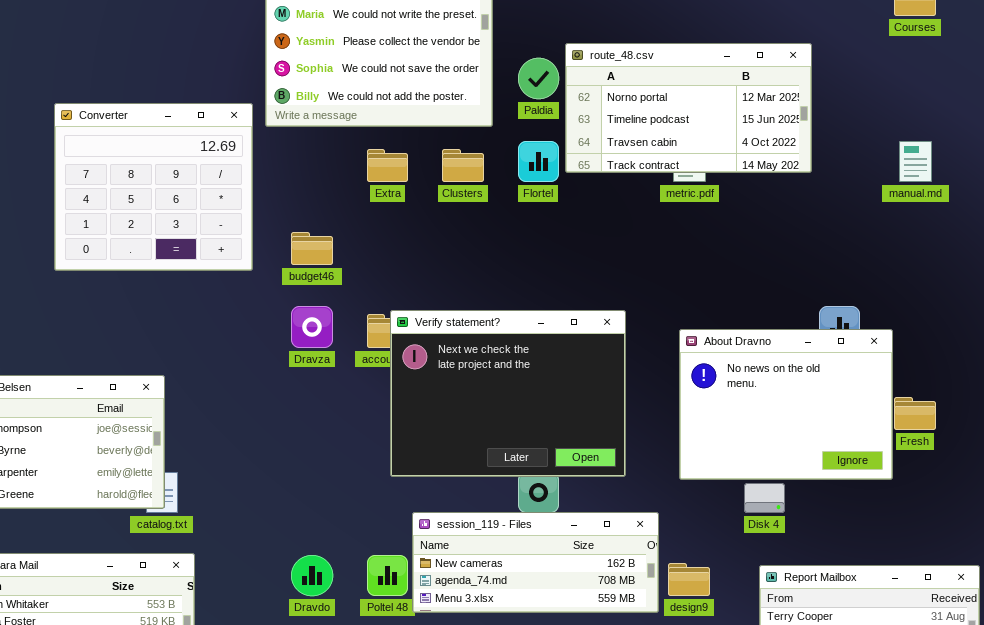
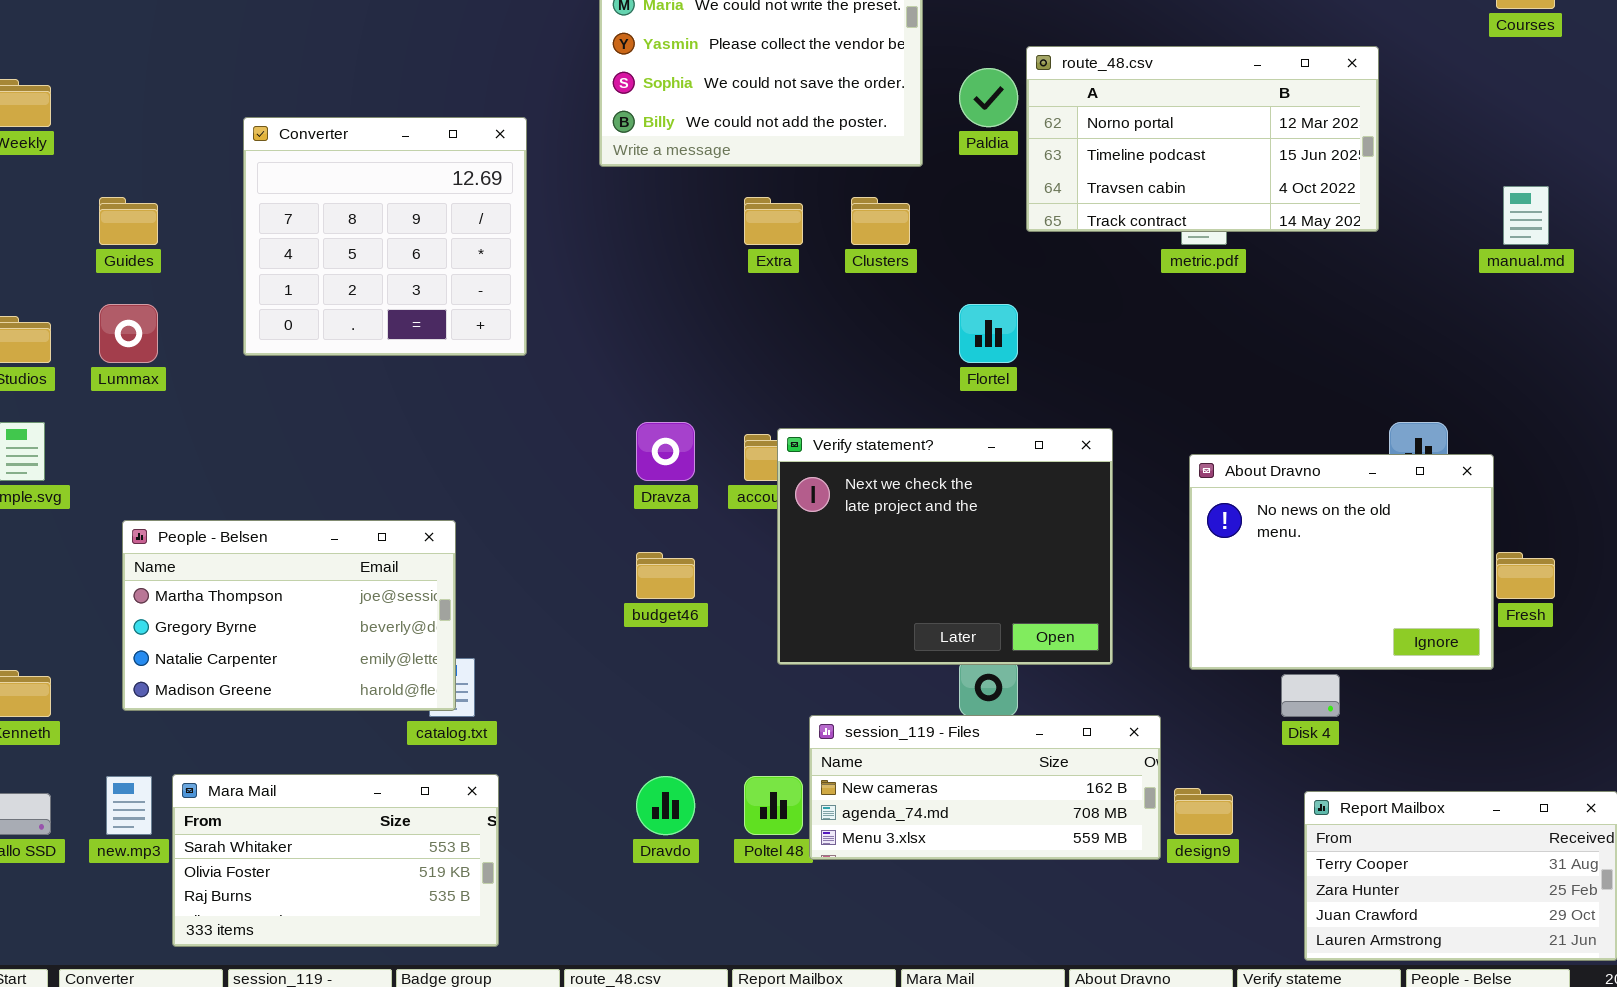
Converter: [54,103,253,271] -> [243,117,527,356], moved
Flortel: [518,141,559,182] -> [959,304,1018,363], moved
budget46: [291,232,333,265] -> [636,552,695,599], moved

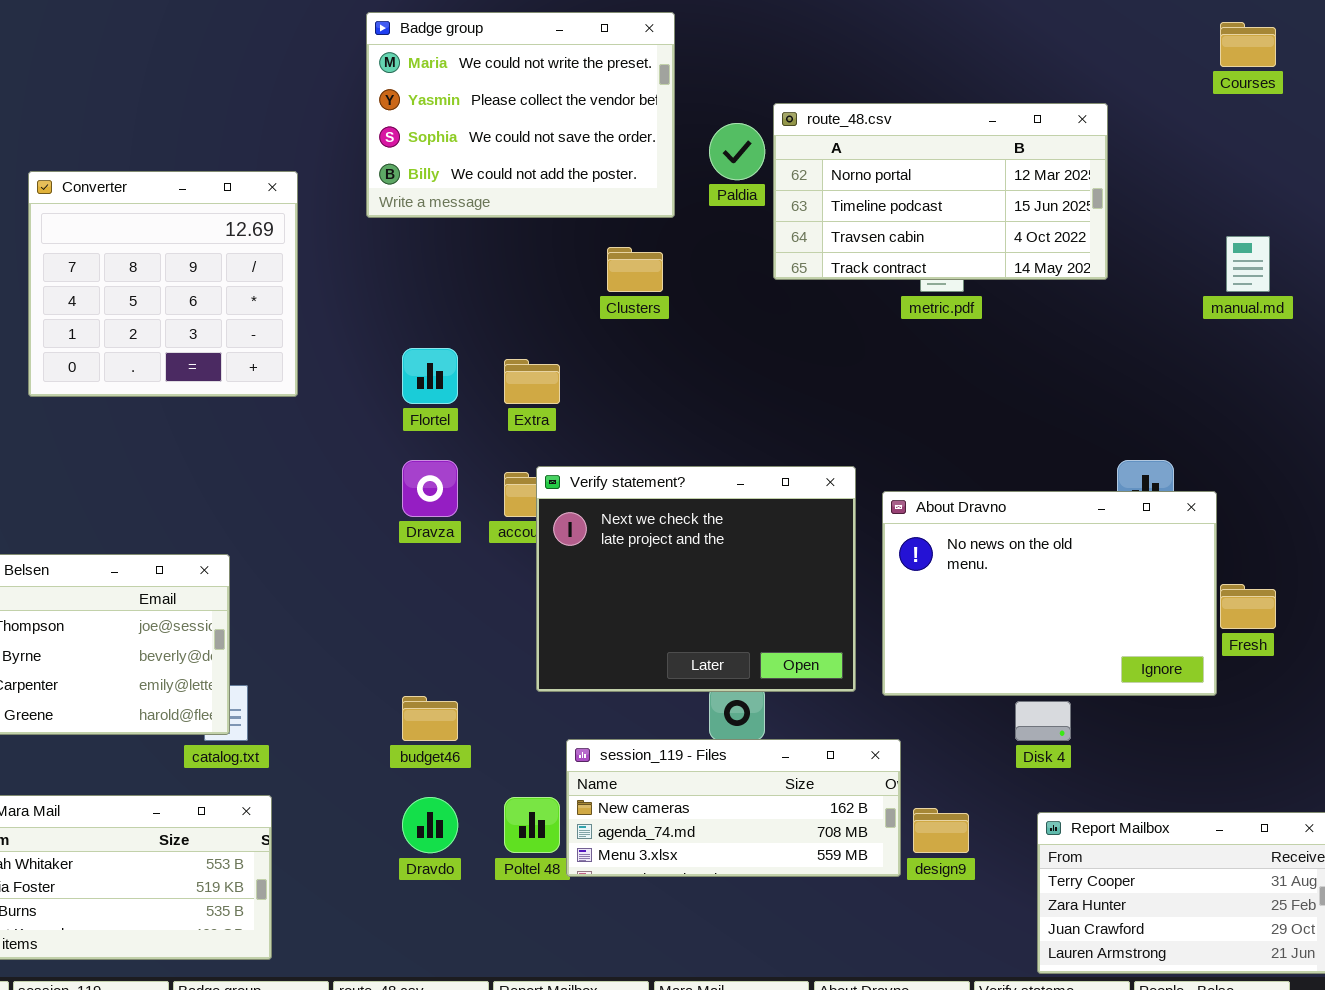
Extra: [744,197,803,245] -> [504,359,560,404], moved
Flortel: [959,304,1018,363] -> [402,348,458,404], moved
About Dravno: [1189,454,1494,670] -> [882,491,1217,696], resized
budget46: [636,552,695,599] -> [402,696,458,741], moved

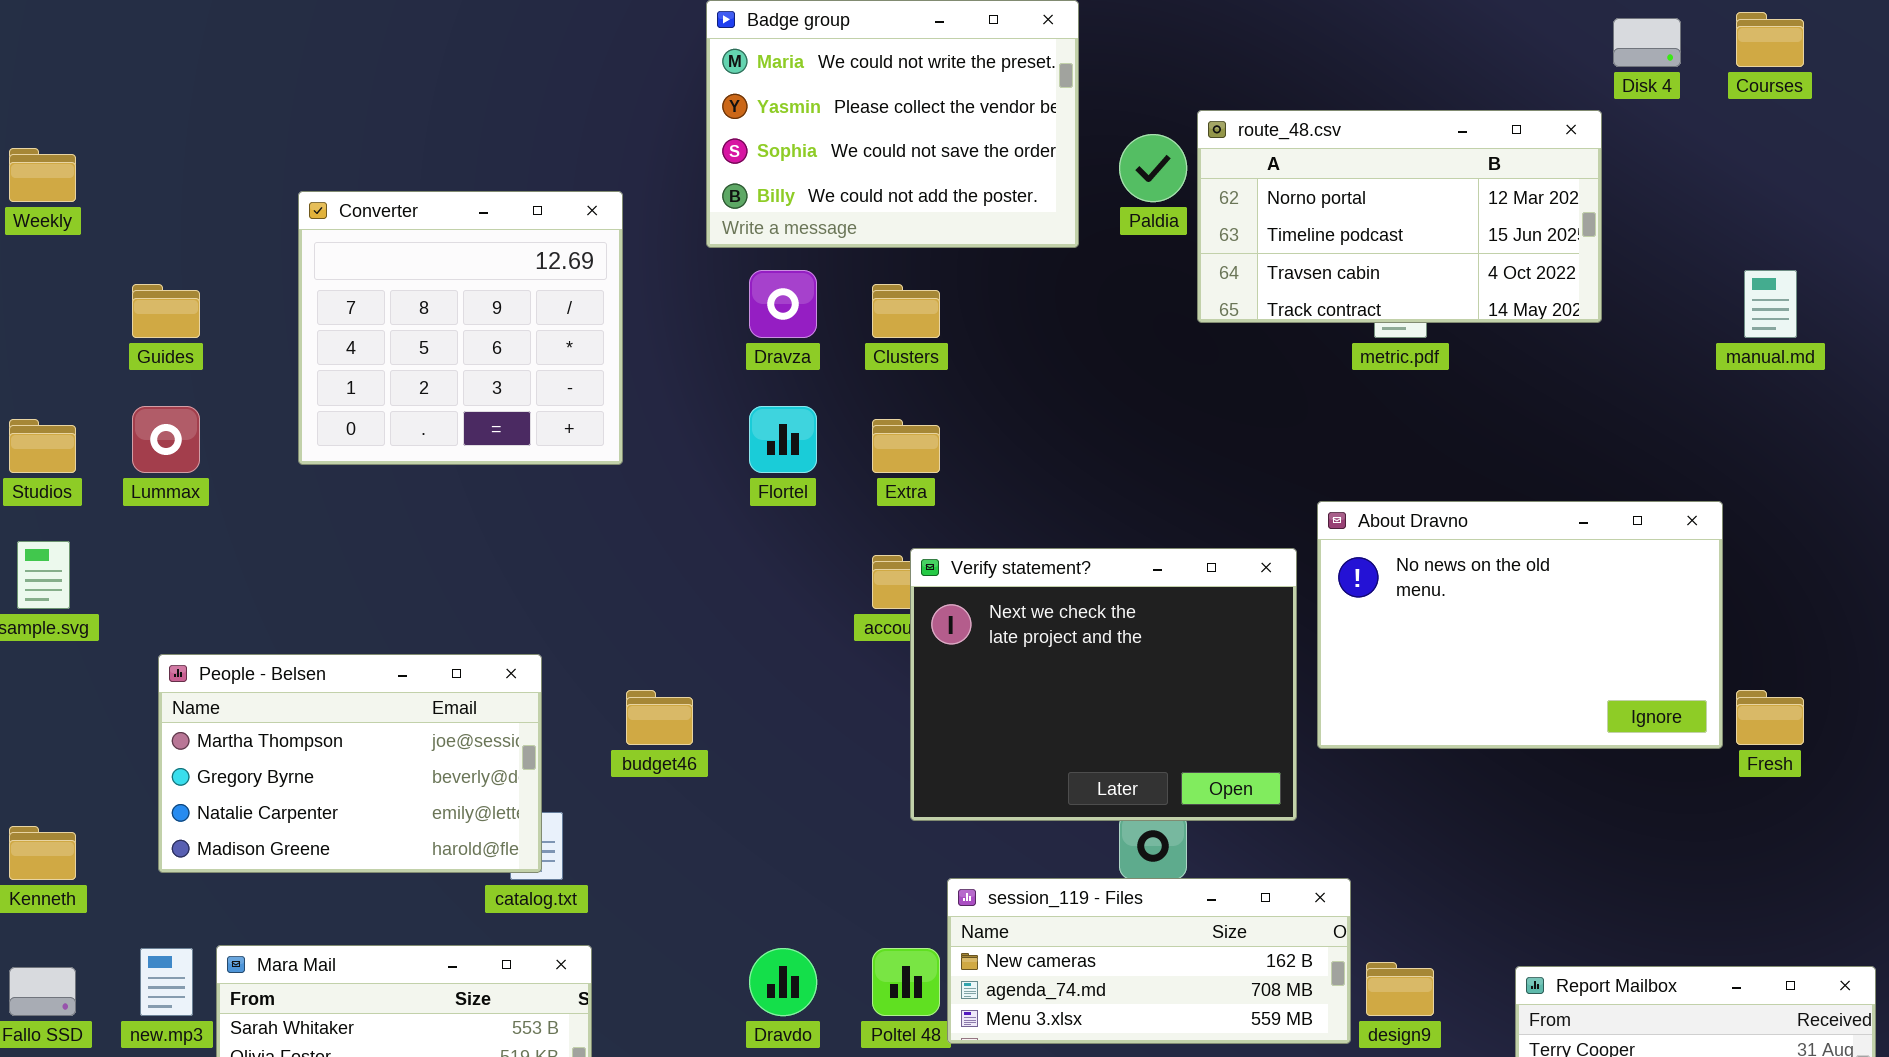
Clusters: [607,247,663,292] -> [872,284,940,338], moved
Dravza: [402,460,458,517] -> [749,270,817,338], moved
About Dravno: [882,491,1217,696] -> [1317,501,1723,749], moved
budget46: [402,696,458,741] -> [626,690,693,745], moved
Disk 4: [1015,701,1071,741] -> [1613,18,1681,67], moved

